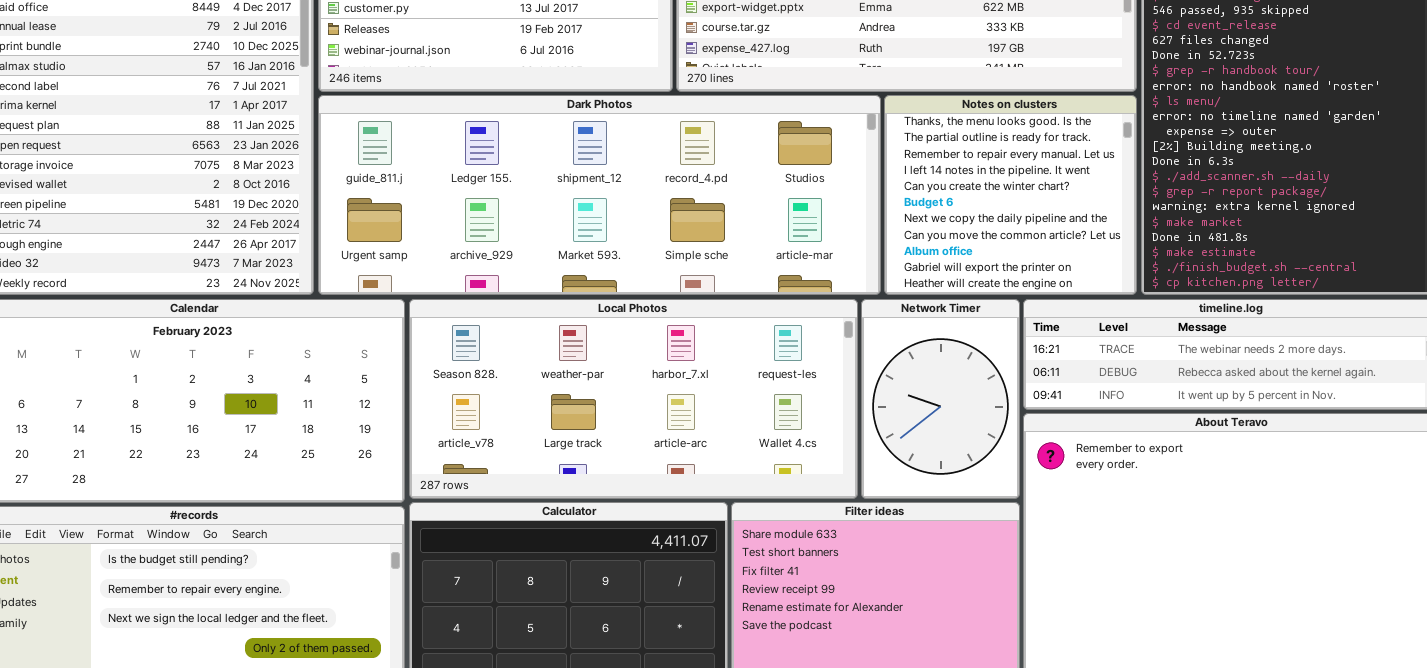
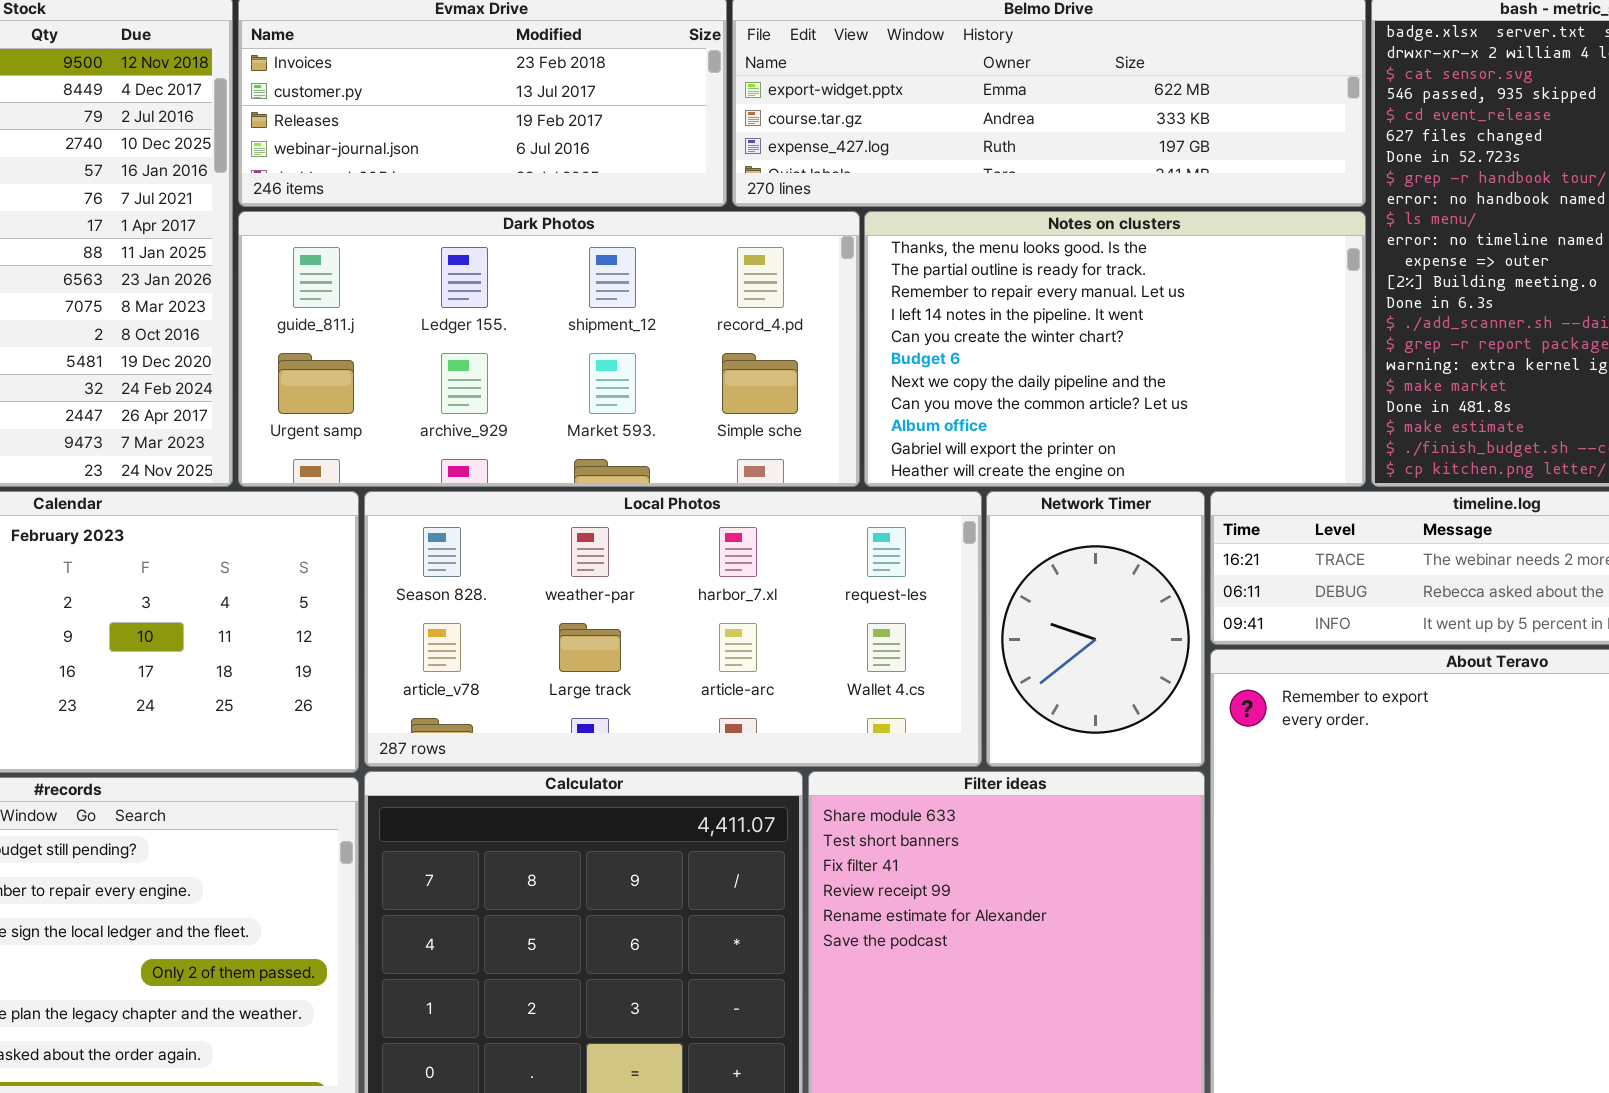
Dark Photos: [318,95,881,295] -> [238,211,860,487], resized
Notes on clusters: [884,95,1137,295] -> [864,211,1366,487], resized

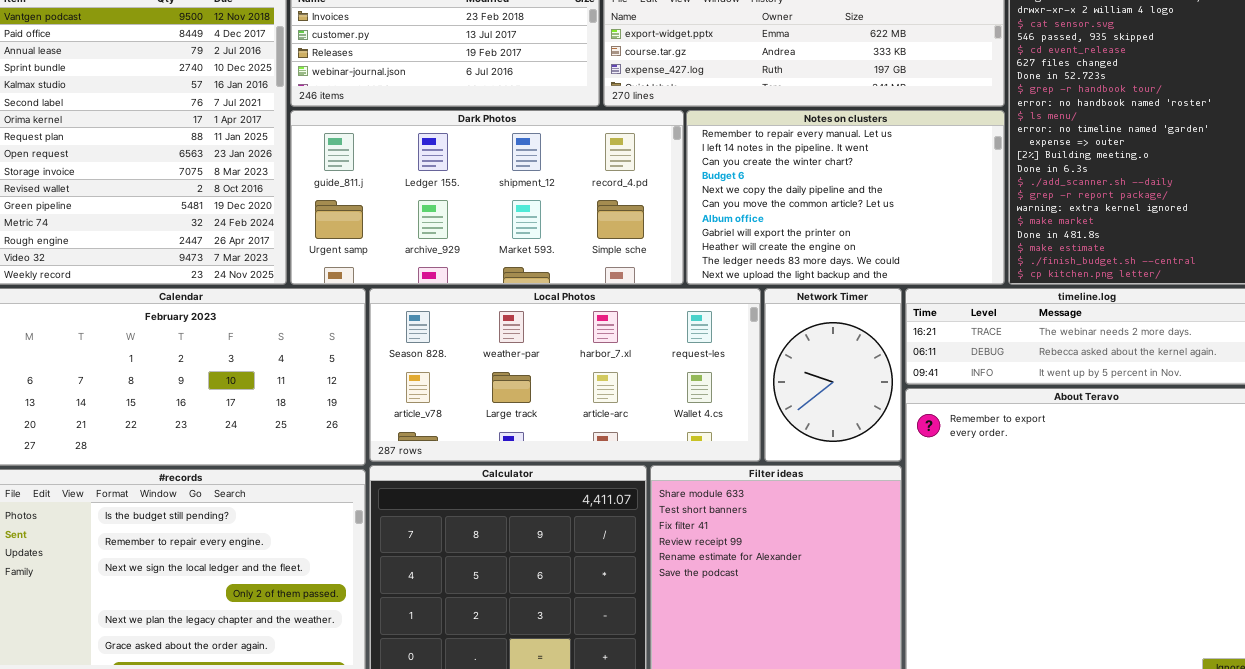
Notes on clusters: [864,211,1366,487] -> [686,110,1005,285], scrolled down 2 rows

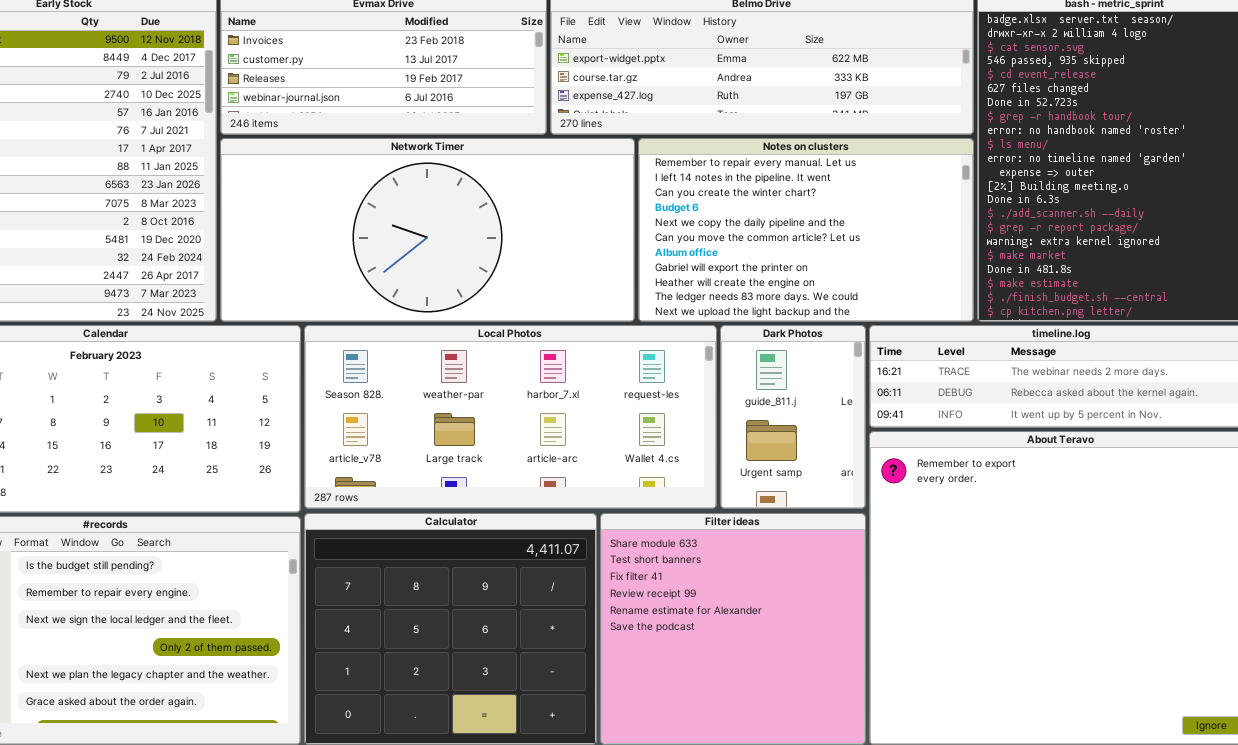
Dark Photos: [290,110,684,285] -> [720,325,866,509], moved, resized
Network Timer: [764,288,902,462] -> [220,138,635,322], moved, resized

